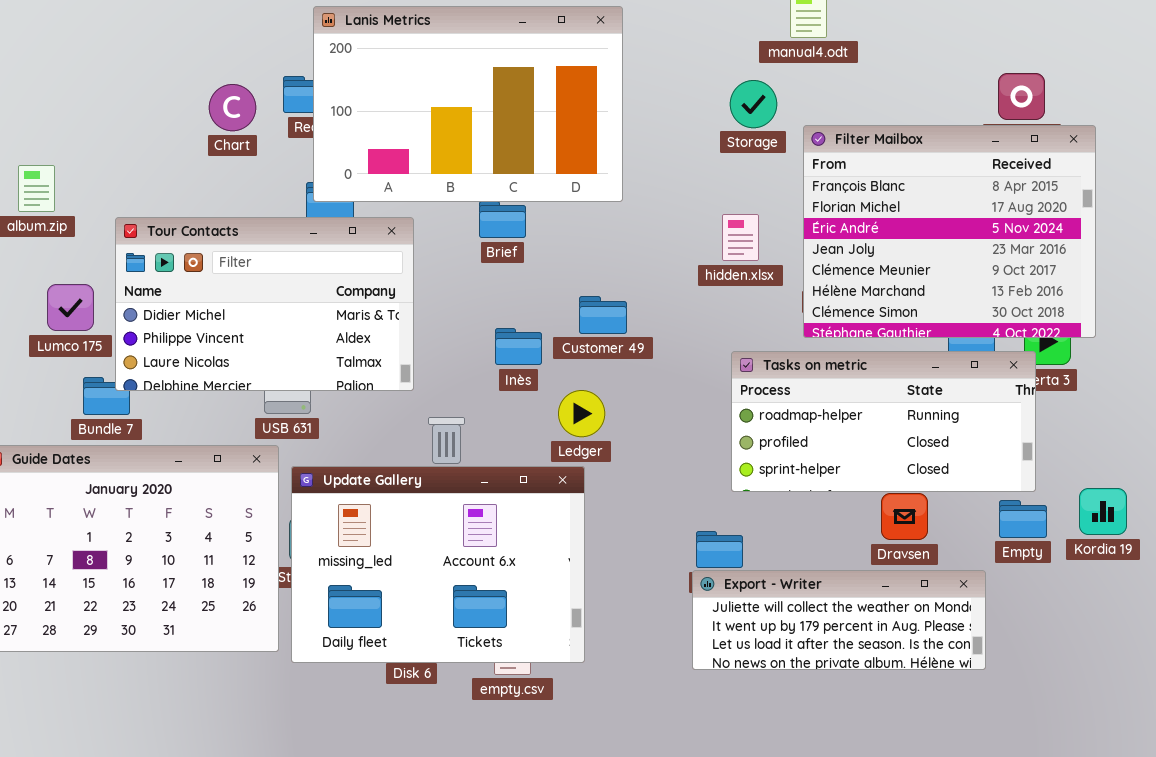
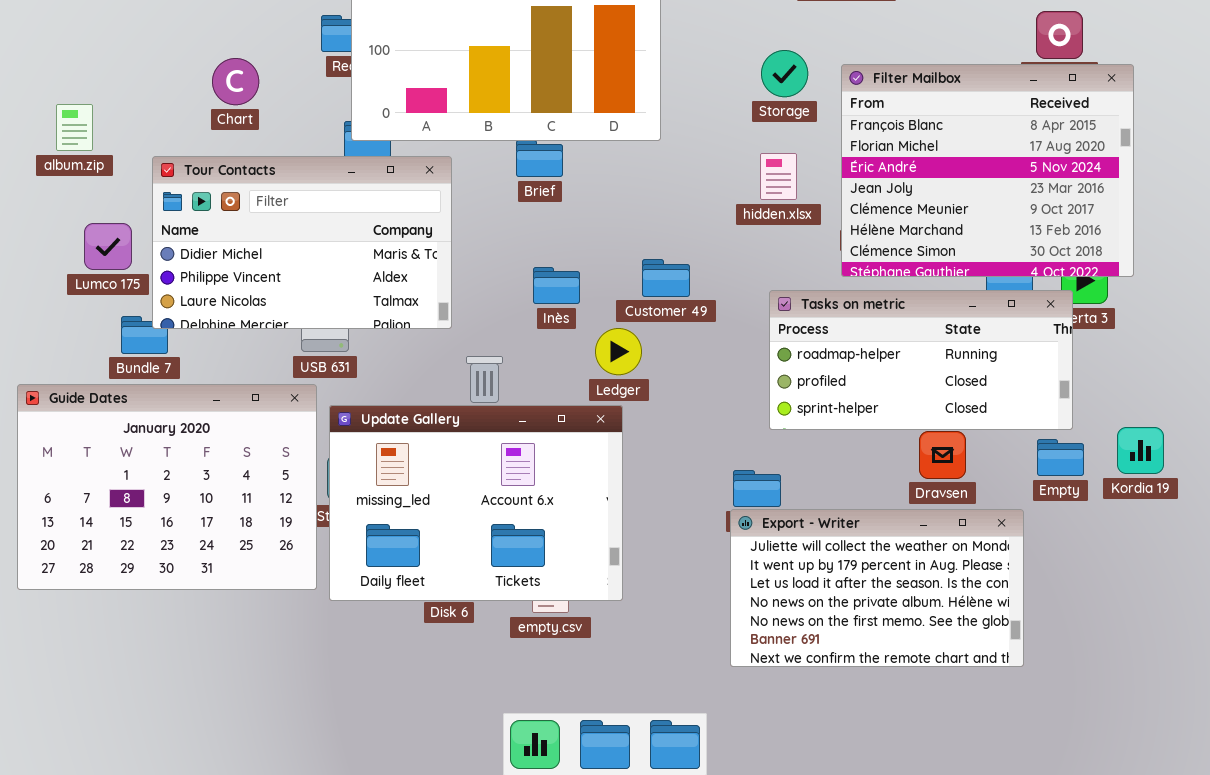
Storage: [730,80,777,128] -> [761,50,808,97], moved
Chart: [209,84,256,131] -> [212,58,259,105], moved
Customer 49: [579,296,627,334] -> [642,259,690,297], moved
Export - Writer: [692,570,986,670] -> [730,509,1024,667], resized

